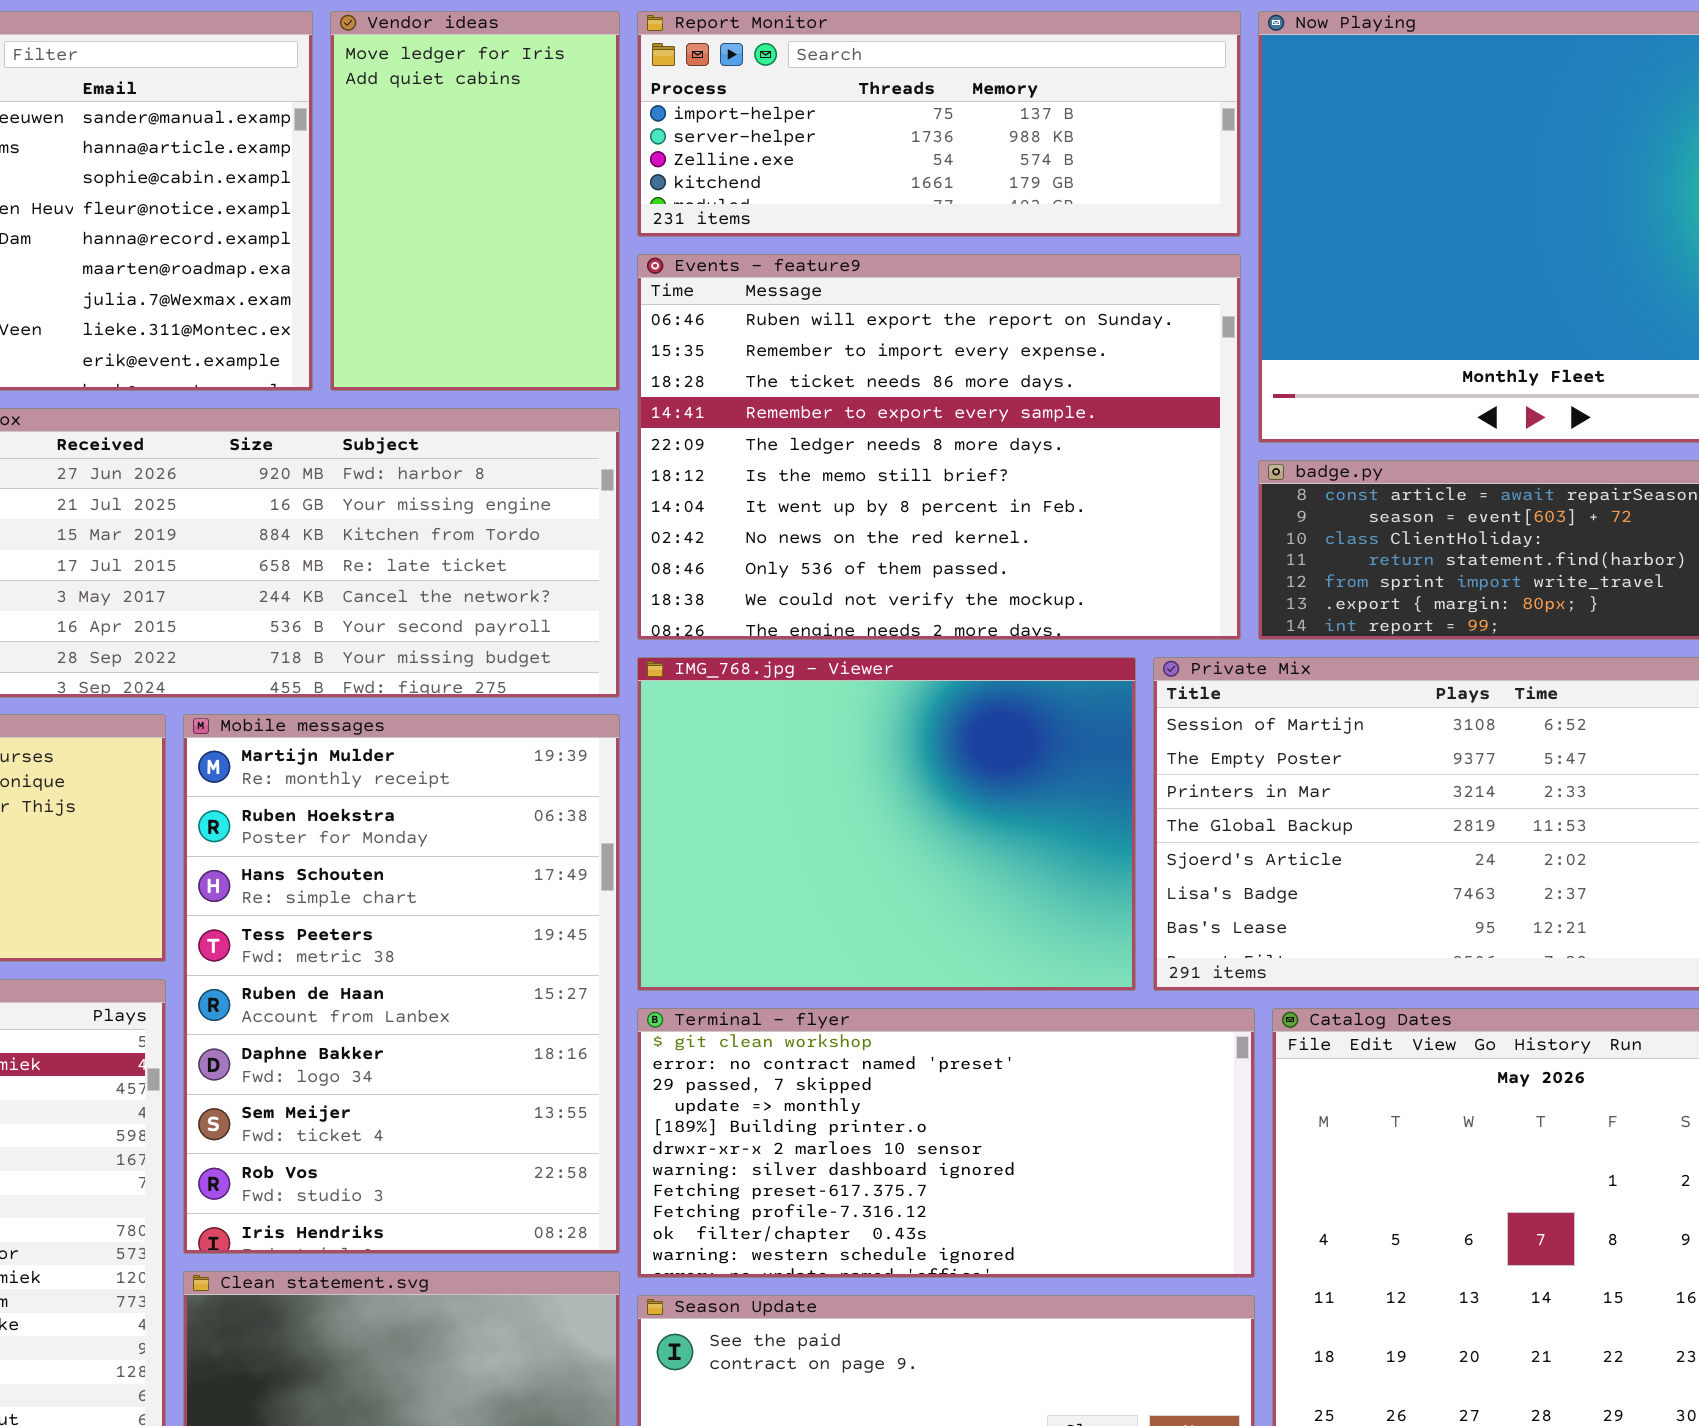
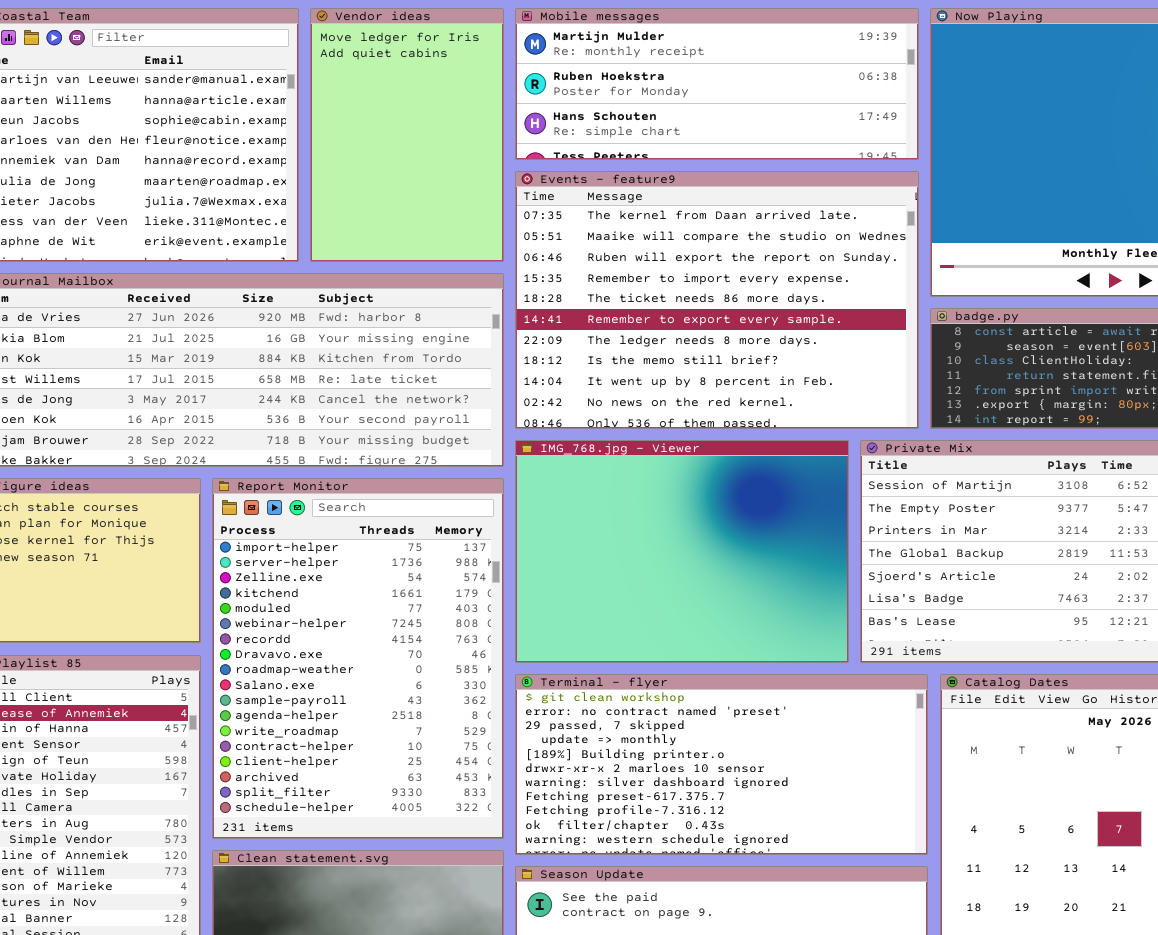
Report Monitor: [637,11,1241,237] -> [212,478,504,839], moved, resized
Events - feature9: [637,254,1241,640] -> [515,171,919,429], scrolled up 2 rows
Mobile messages: [183,714,620,1254] -> [515,8,919,160], moved, resized

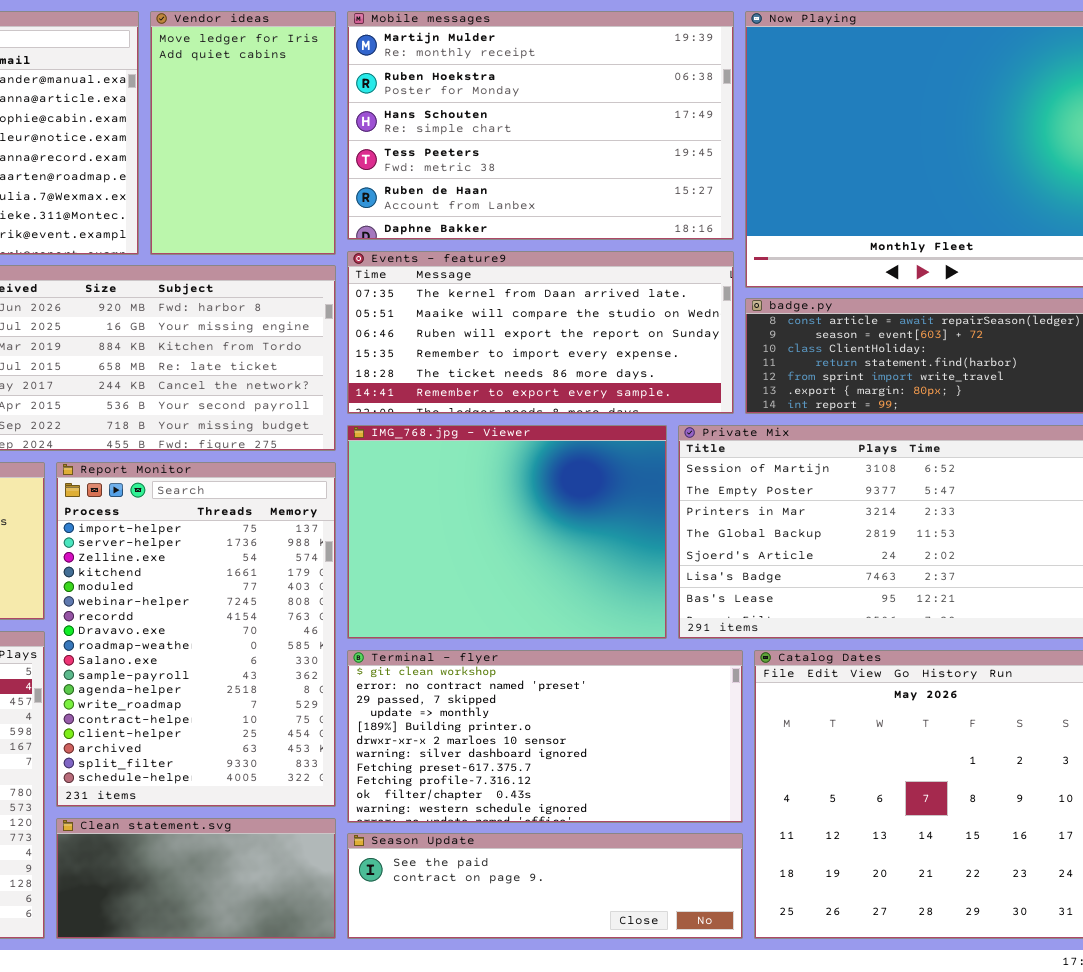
Mobile messages: [515,8,919,160] -> [347,11,734,240], resized
Events - feature9: [515,171,919,429] -> [347,251,734,414], resized

